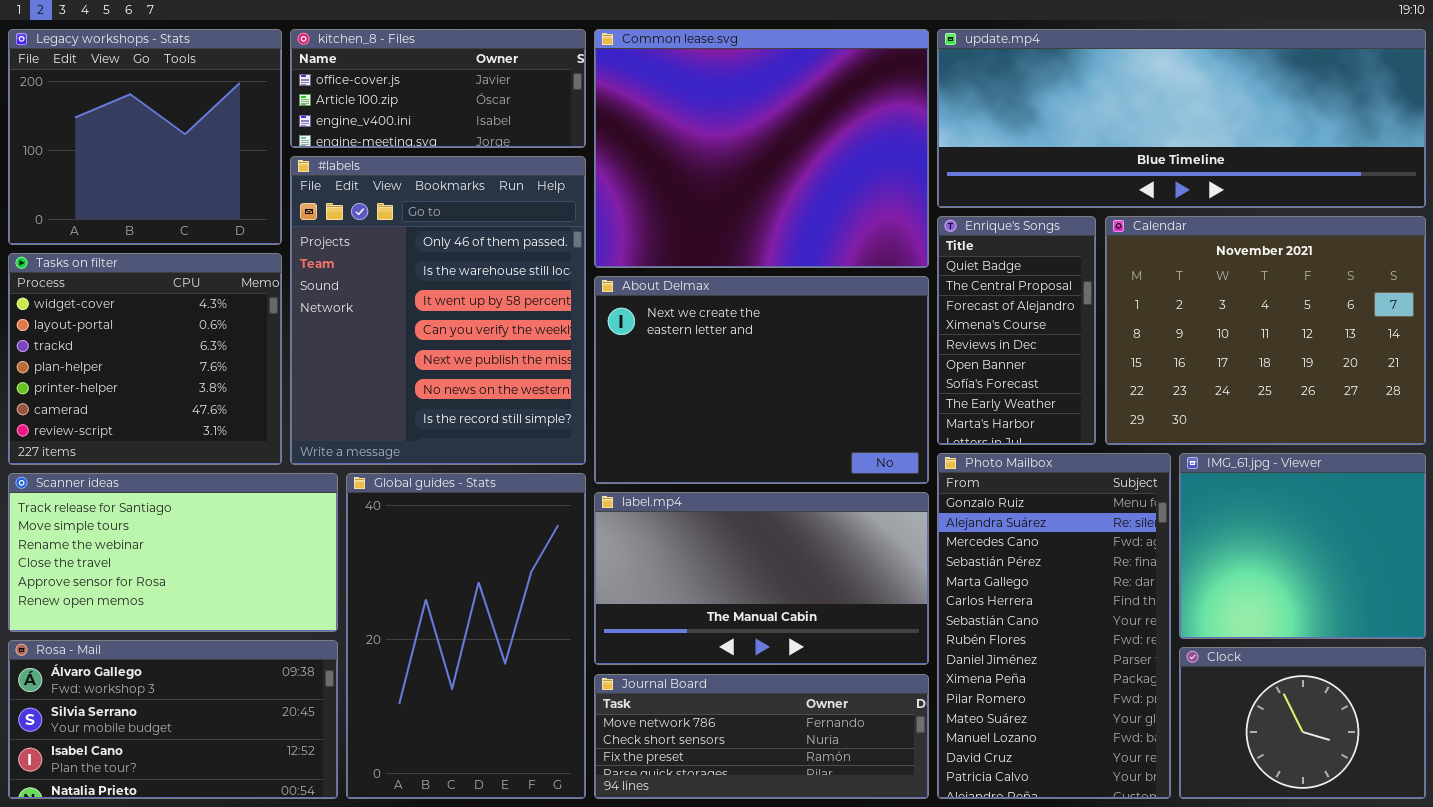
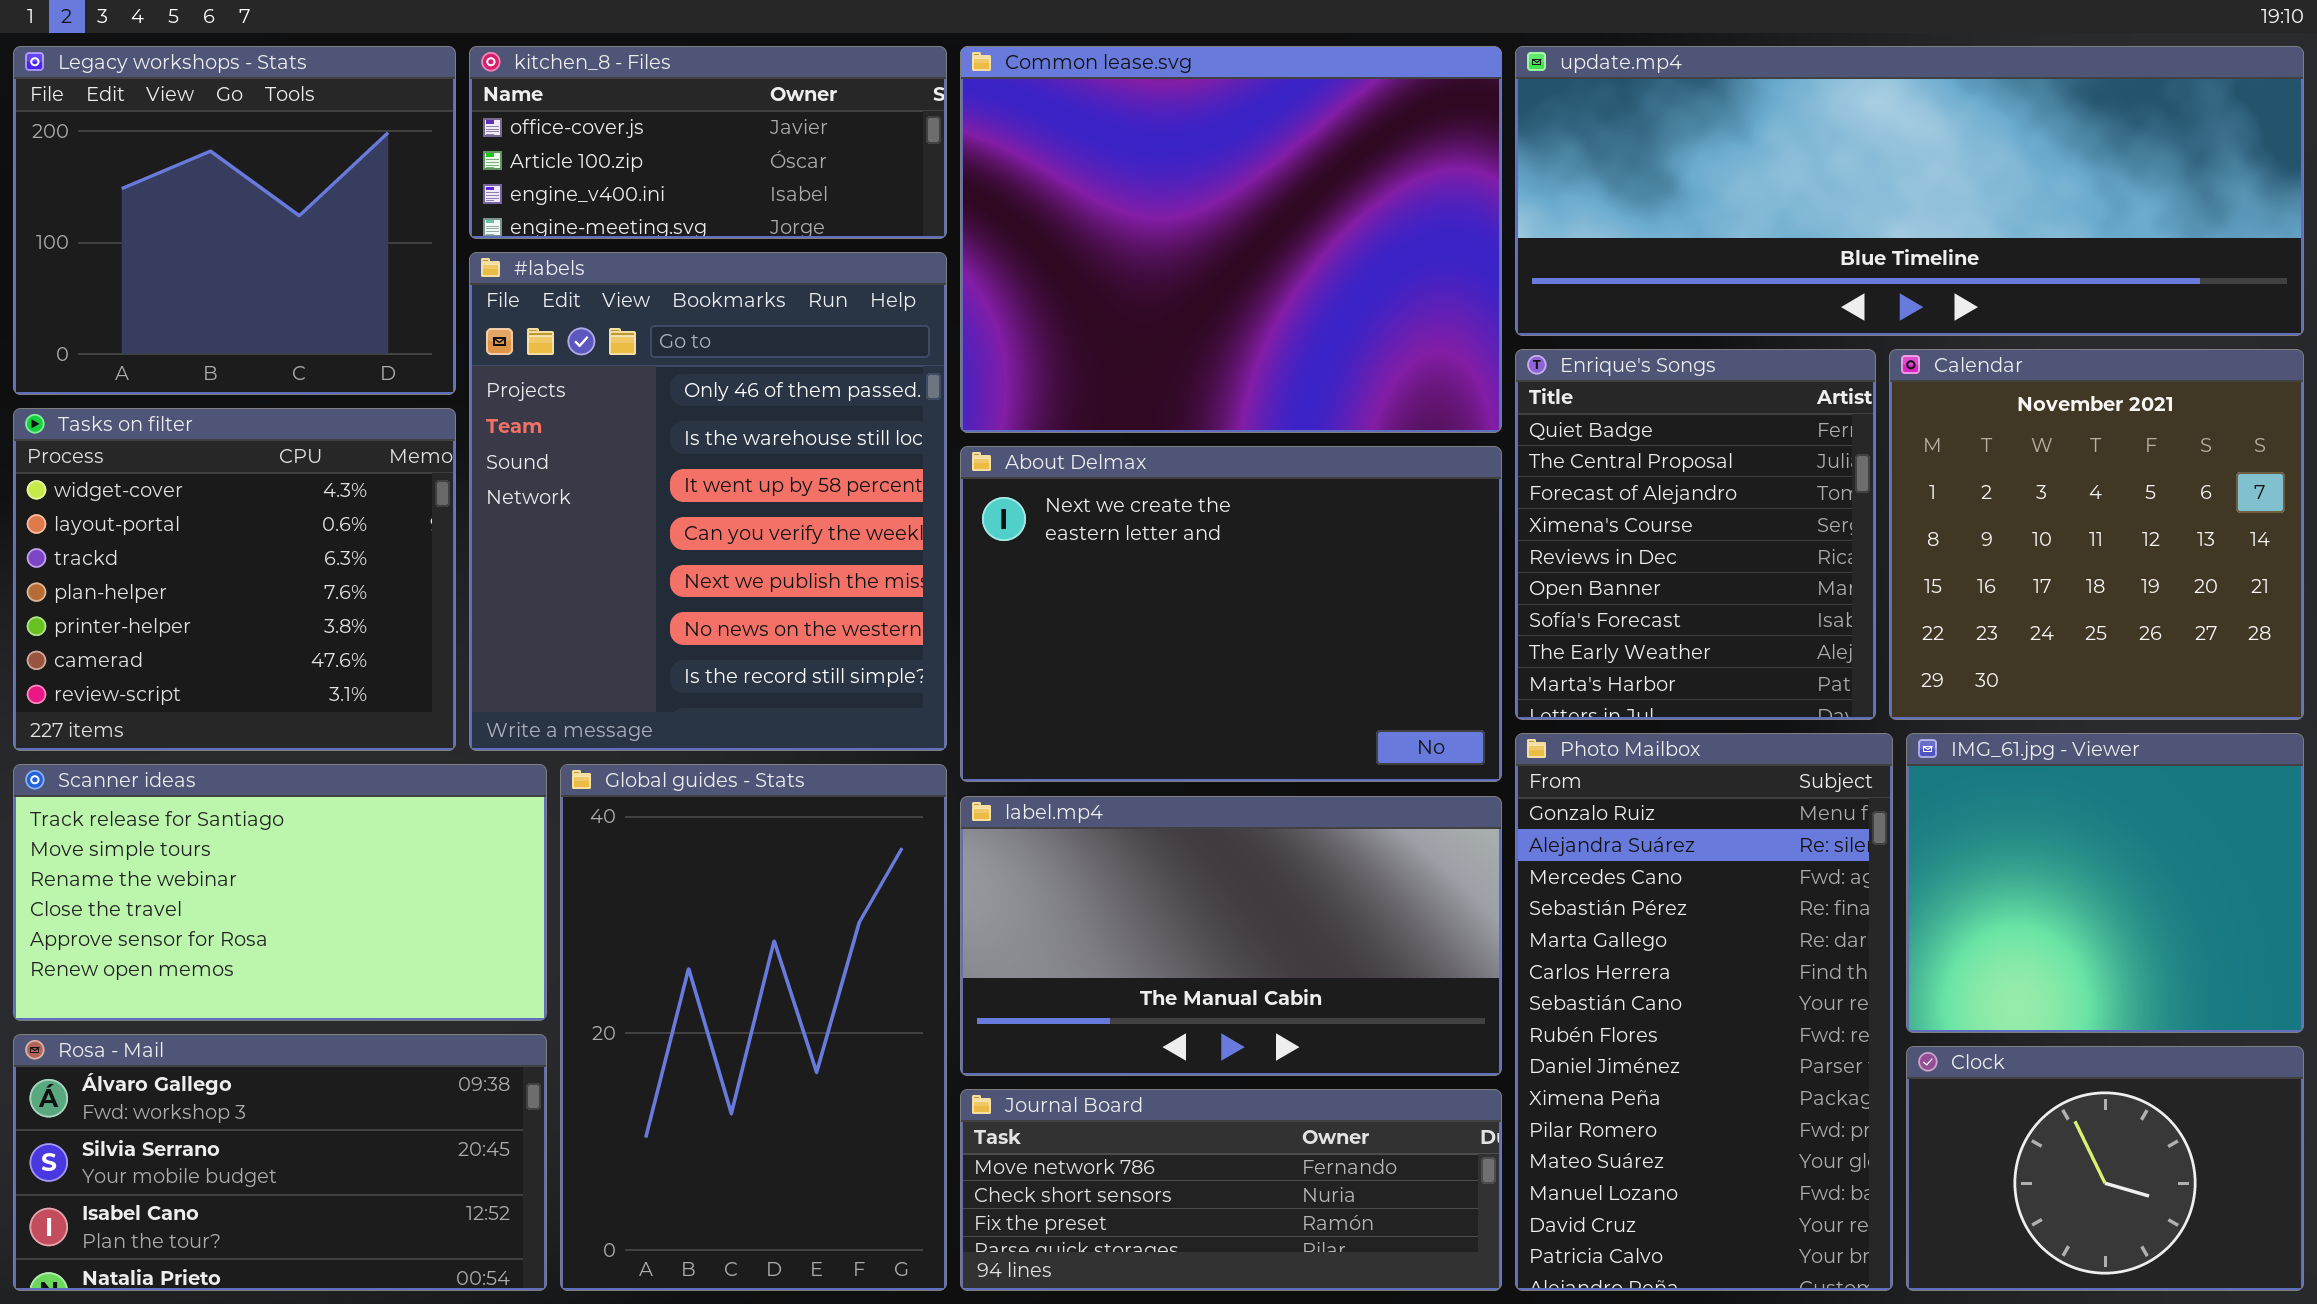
Enrique's Songs: [937,216,1096,445] -> [1515,349,1876,720], resized
Calendar: [1105,216,1426,445] -> [1889,349,2304,720], resized

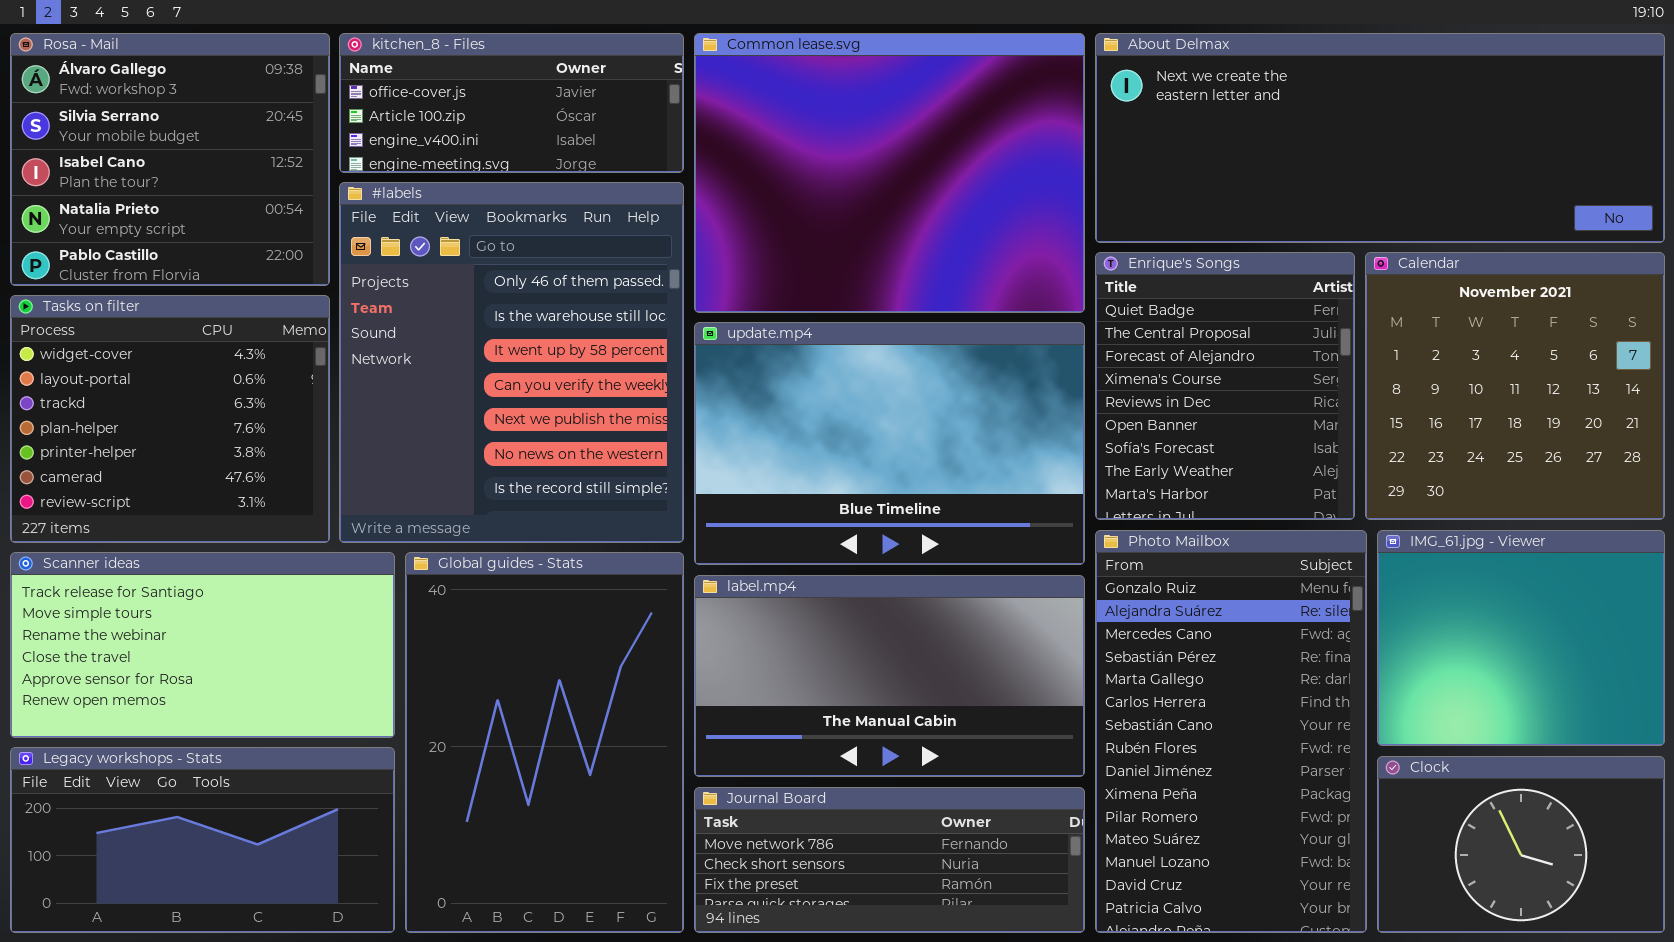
Legacy workshops - Stats: [13,46,456,395] -> [10,747,395,933], moved, resized
update.mp4: [1515,46,2304,336] -> [694,322,1085,565], moved, resized
About Delmax: [960,446,1502,782] -> [1095,33,1665,243], moved, resized
Rosa - Mail: [13,1034,547,1291] -> [10,33,330,286], moved, resized

